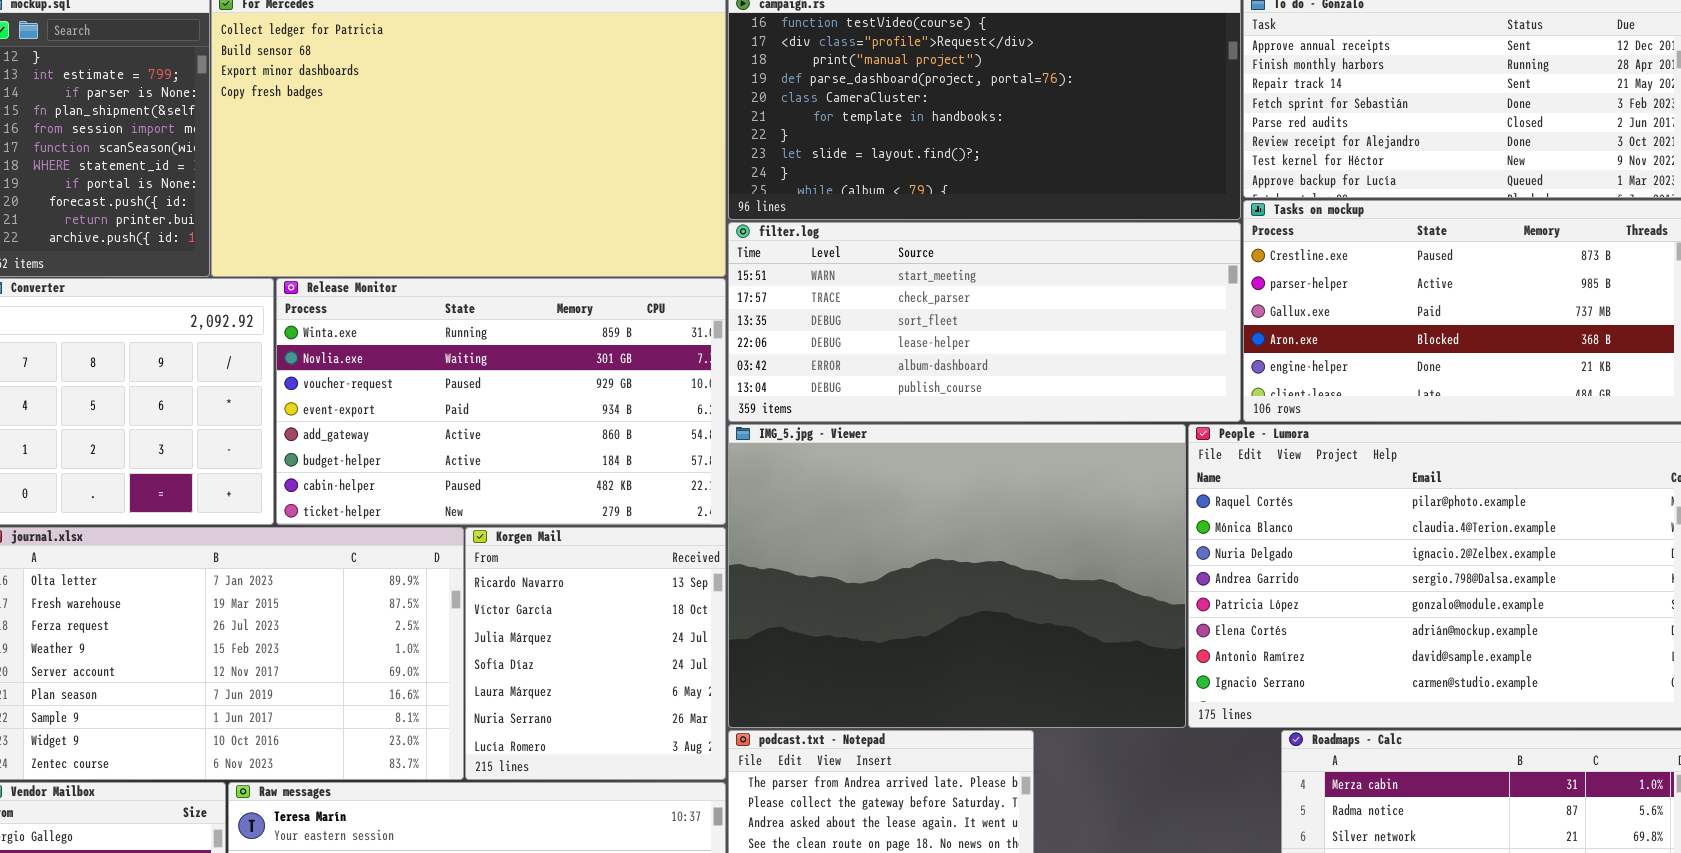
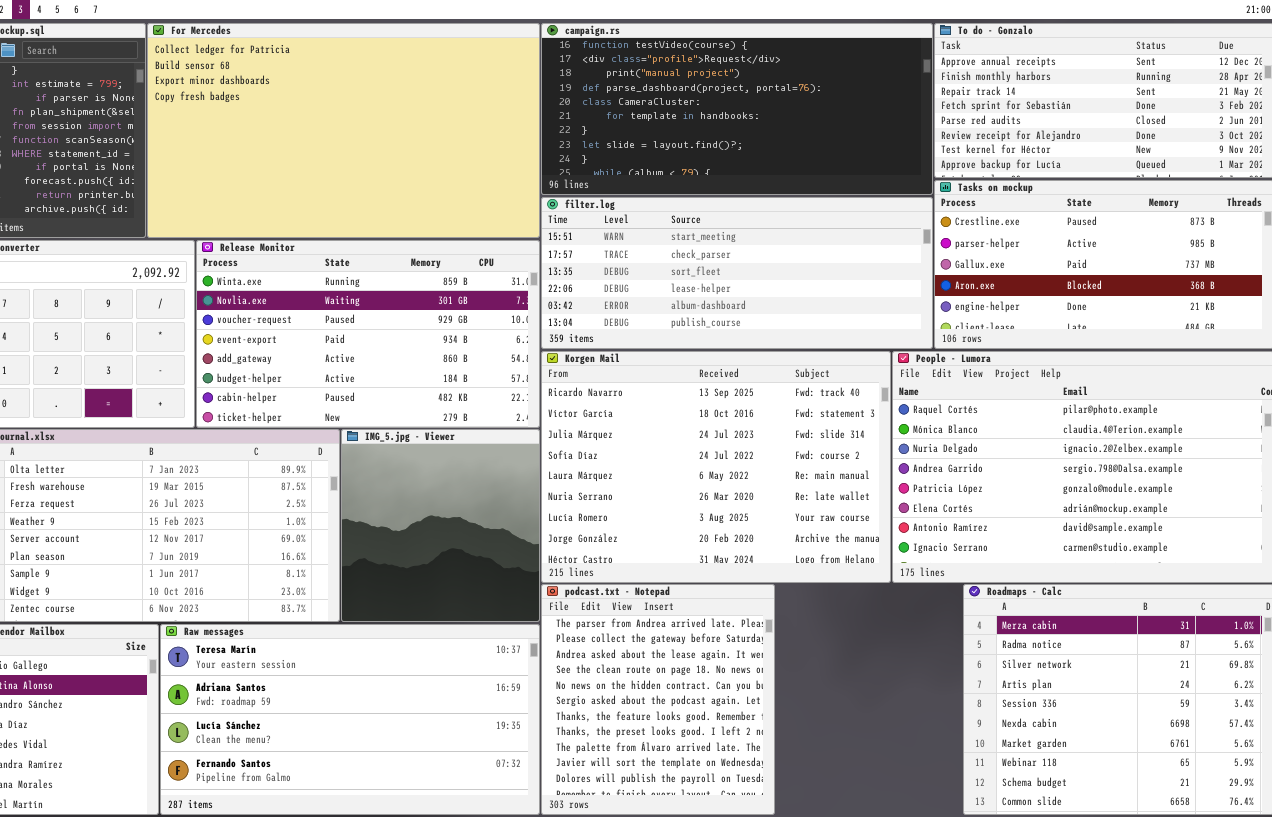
IMG_5.jpg - Viewer: [728,424,1186,728] -> [341,429,540,622], moved, resized
Korgen Mail: [465,527,726,780] -> [541,351,891,583], moved, resized

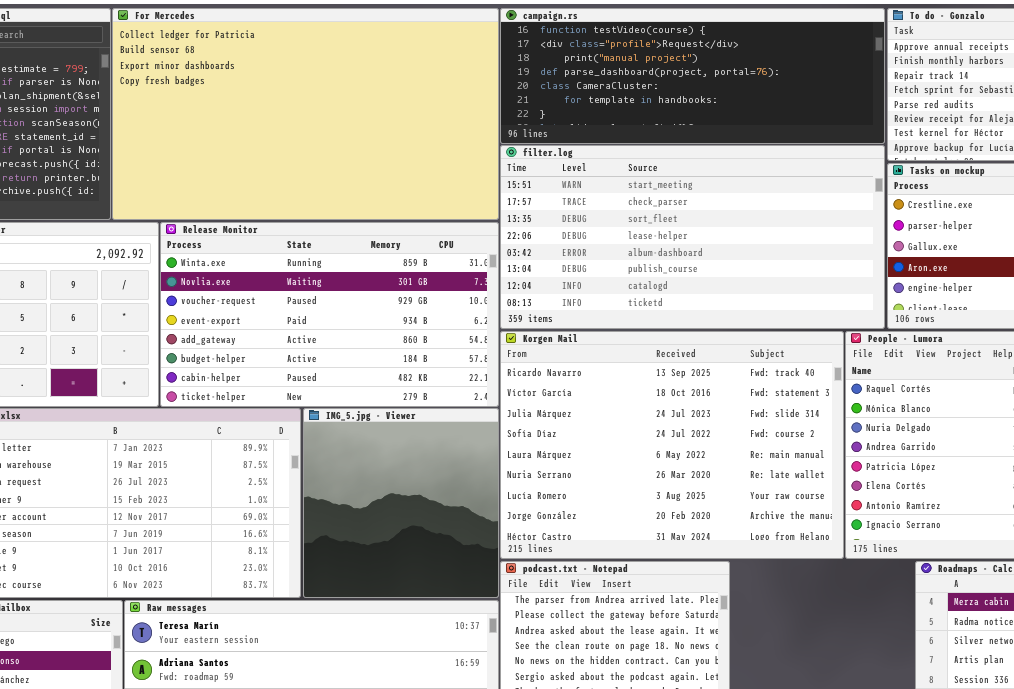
campaign.rs: [541,23,933,195] -> [500,8,885,144], resized
filter.log: [541,197,933,349] -> [500,145,885,329], resized

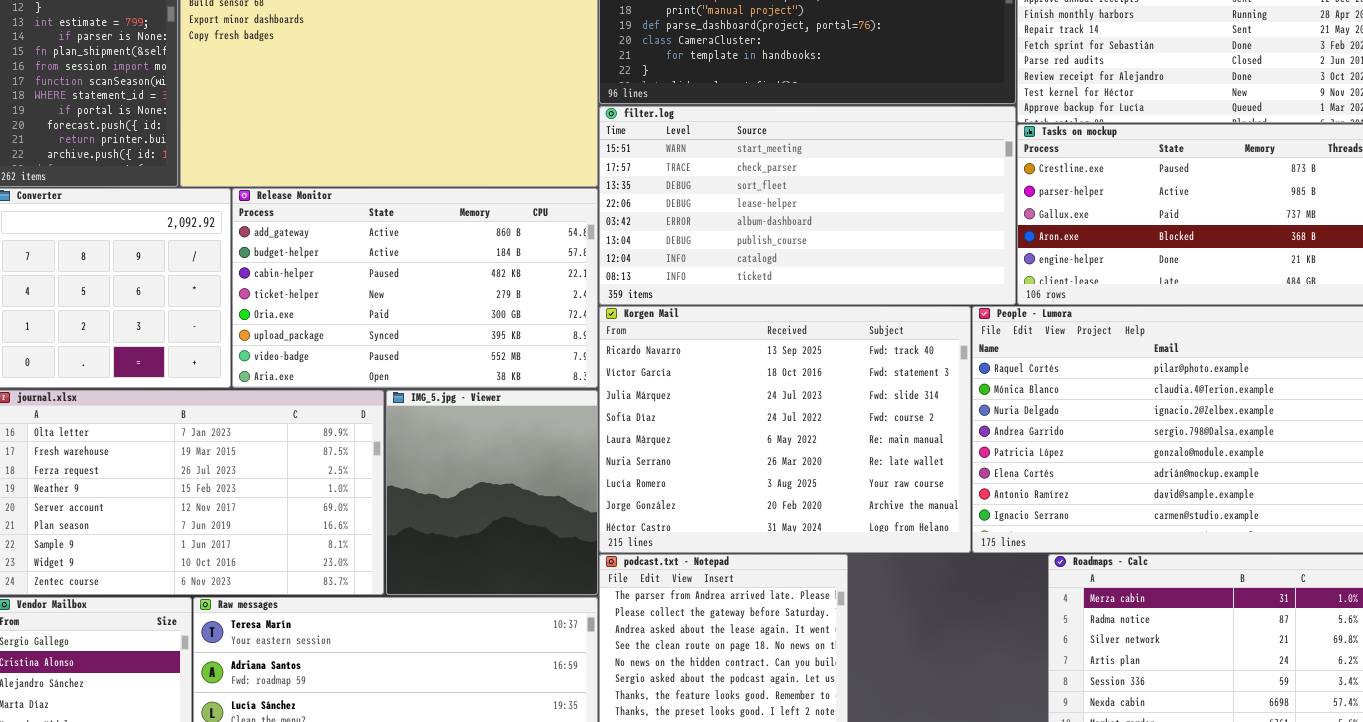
Release Monitor: [160,222,499,407] -> [232,188,598,388], scrolled down 4 rows

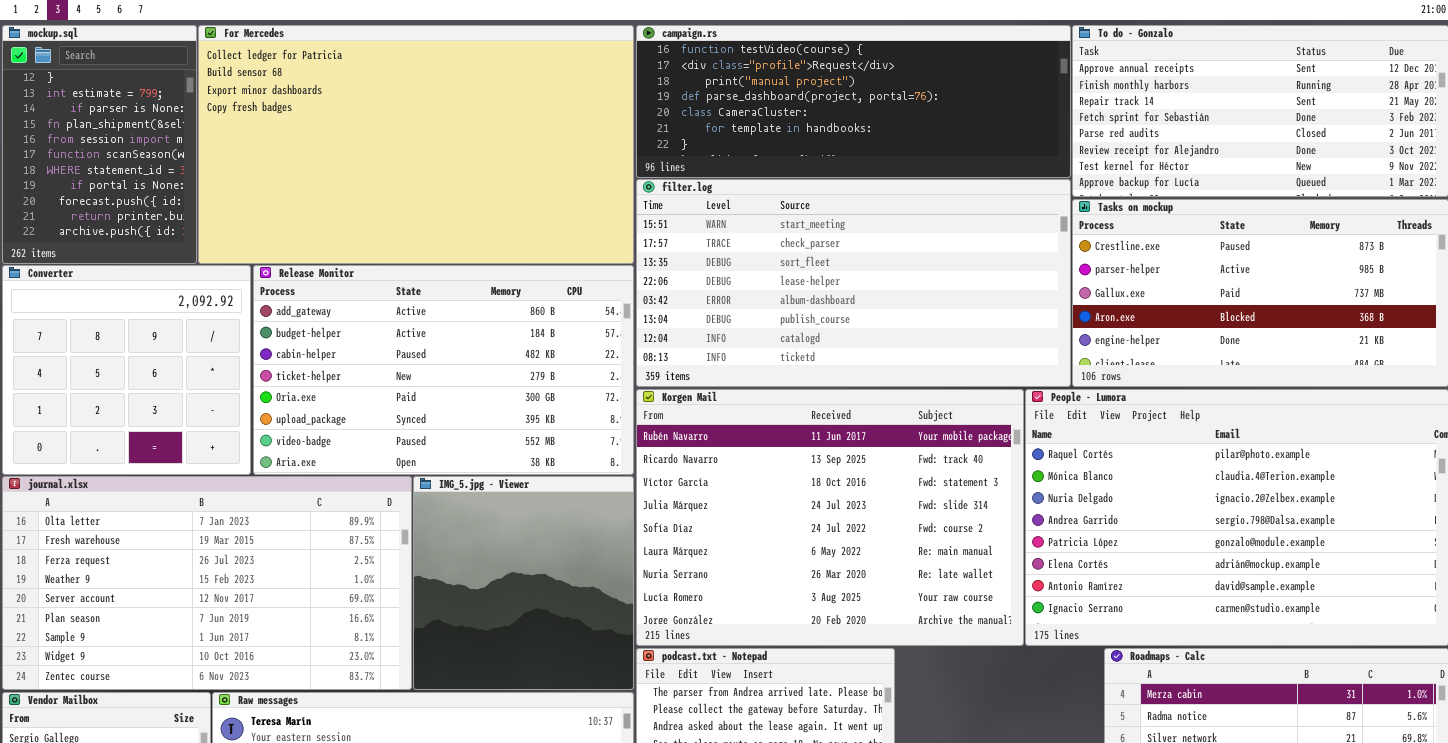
Korgen Mail: [599,306,971,553] -> [636,389,1024,646], scrolled up 1 row

